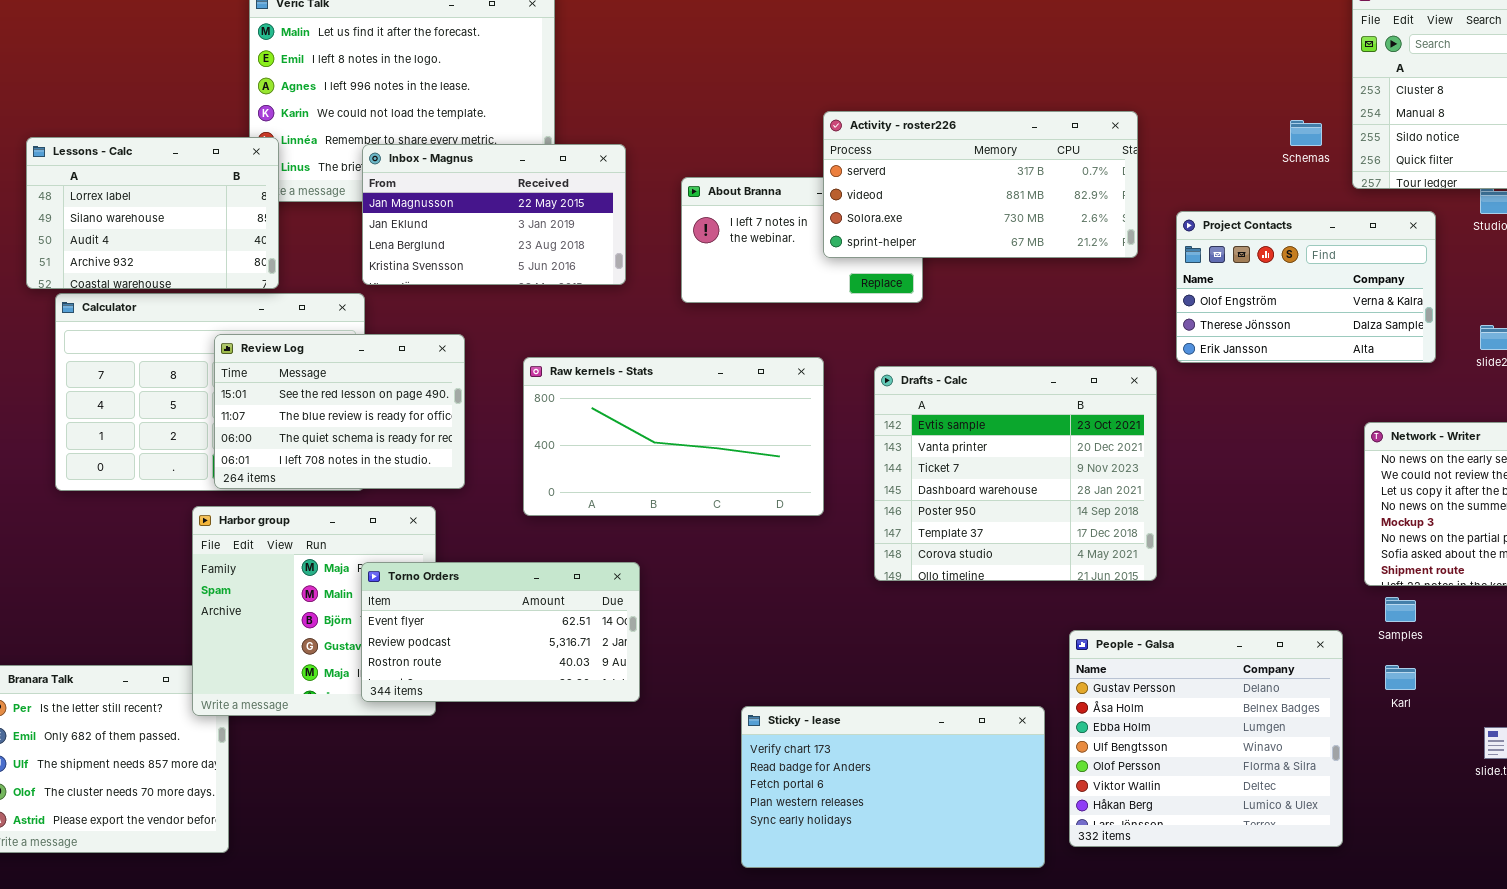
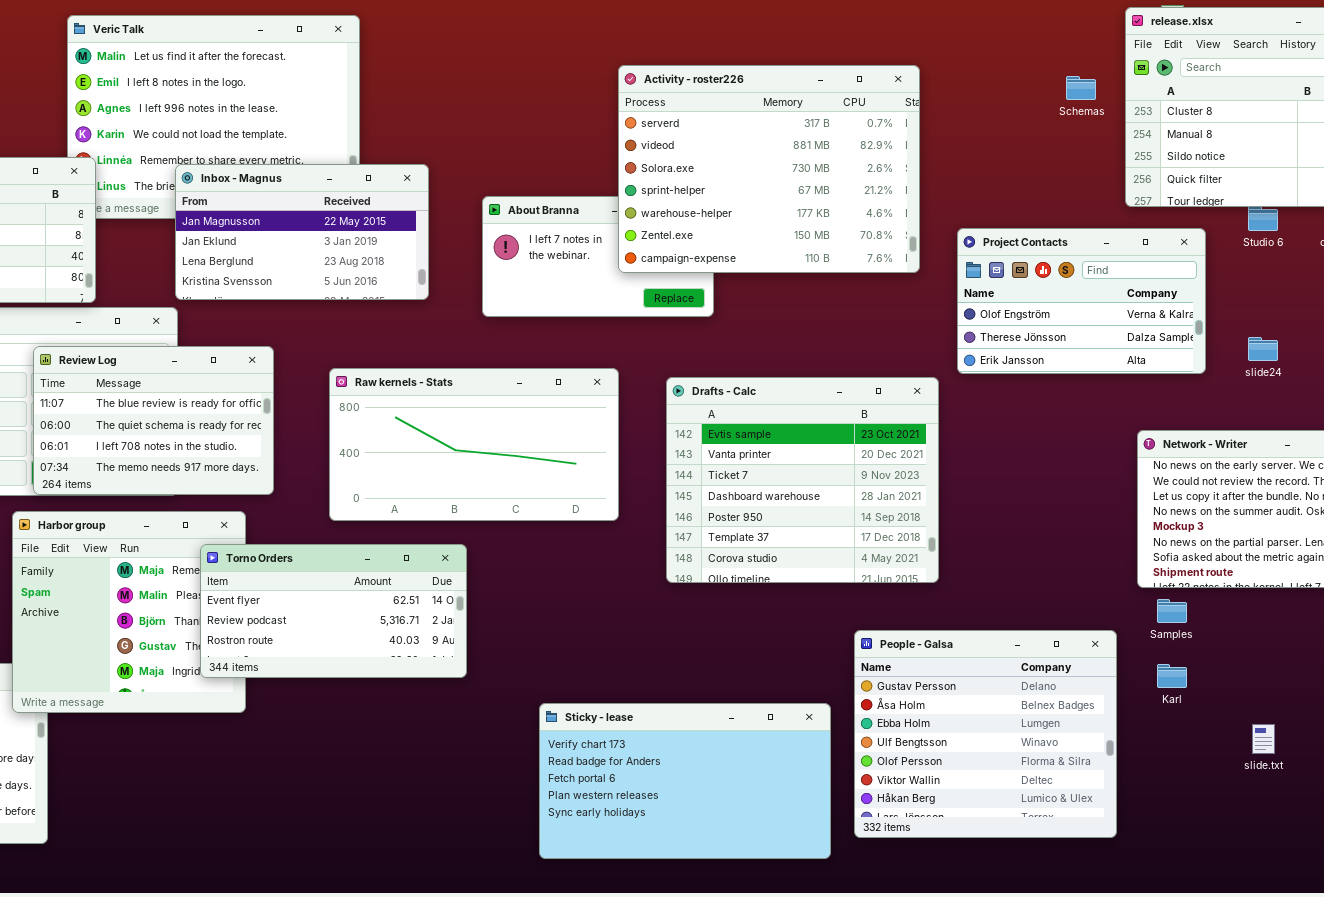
Activity - roster226: [823,111,1138,258] -> [618,65,920,273], resized
Schemas: [1290,120,1322,146] -> [1066,76,1096,100], moved
Review Log: [214,334,465,489] -> [33,346,274,495], scrolled down 1 row
Torno Orders: [361,562,640,702] -> [200,544,467,678], moved

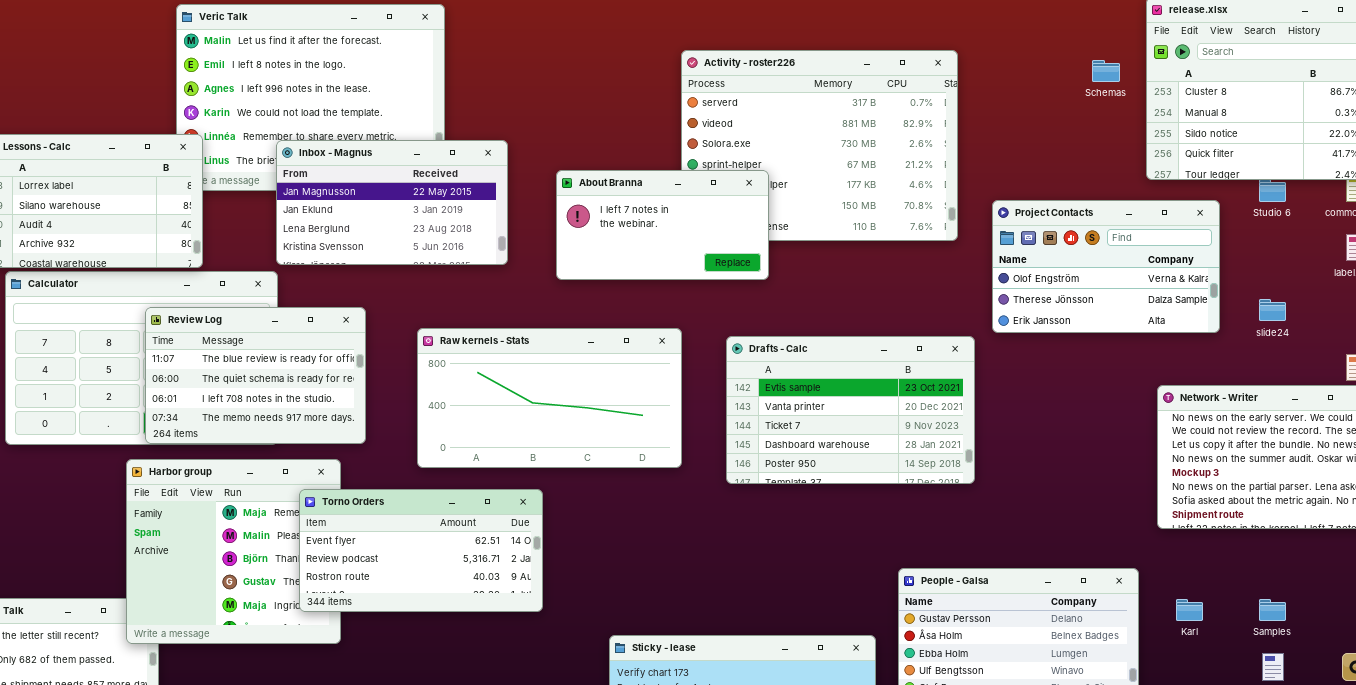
About Branna: [482,196,714,317] -> [556,170,769,280], raised
Drafts - Calc: [666,377,939,583] -> [726,336,975,484], resized
Samples: [1157,599,1187,623] -> [1259,599,1286,621], moved

